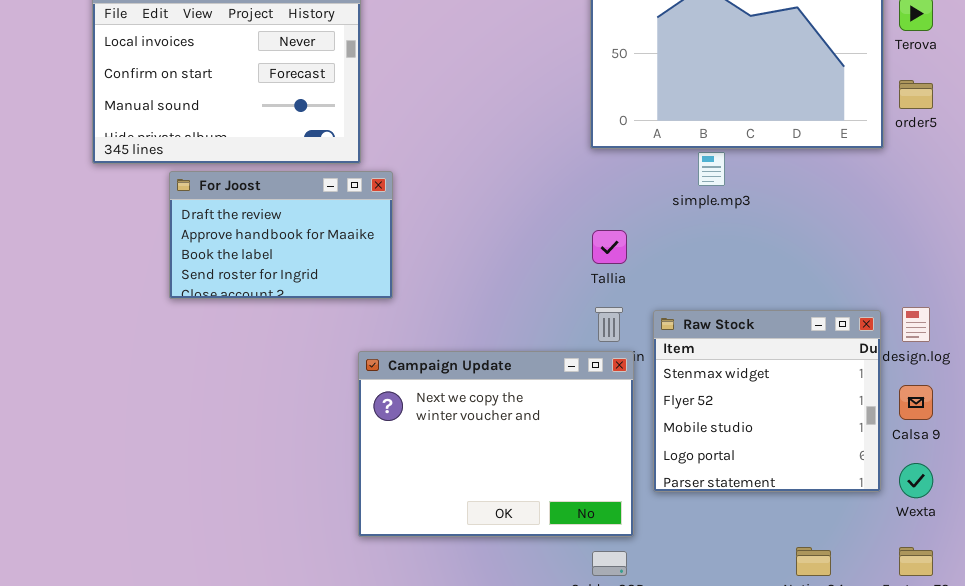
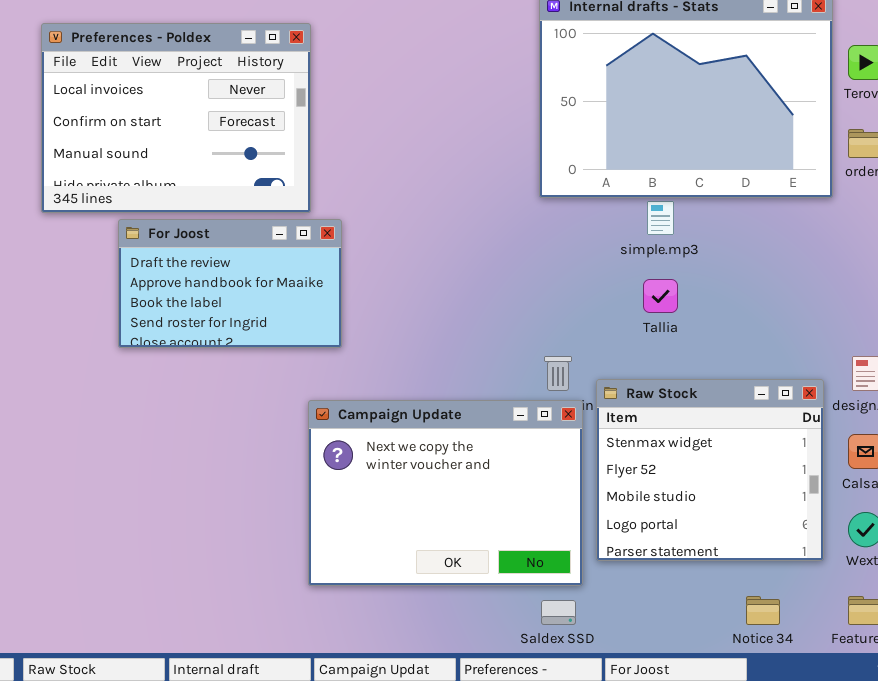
Tallia: [592,230,627,264] -> [643,279,678,313], moved
Raw Stock: [653,310,881,492] -> [596,379,824,561], moved

